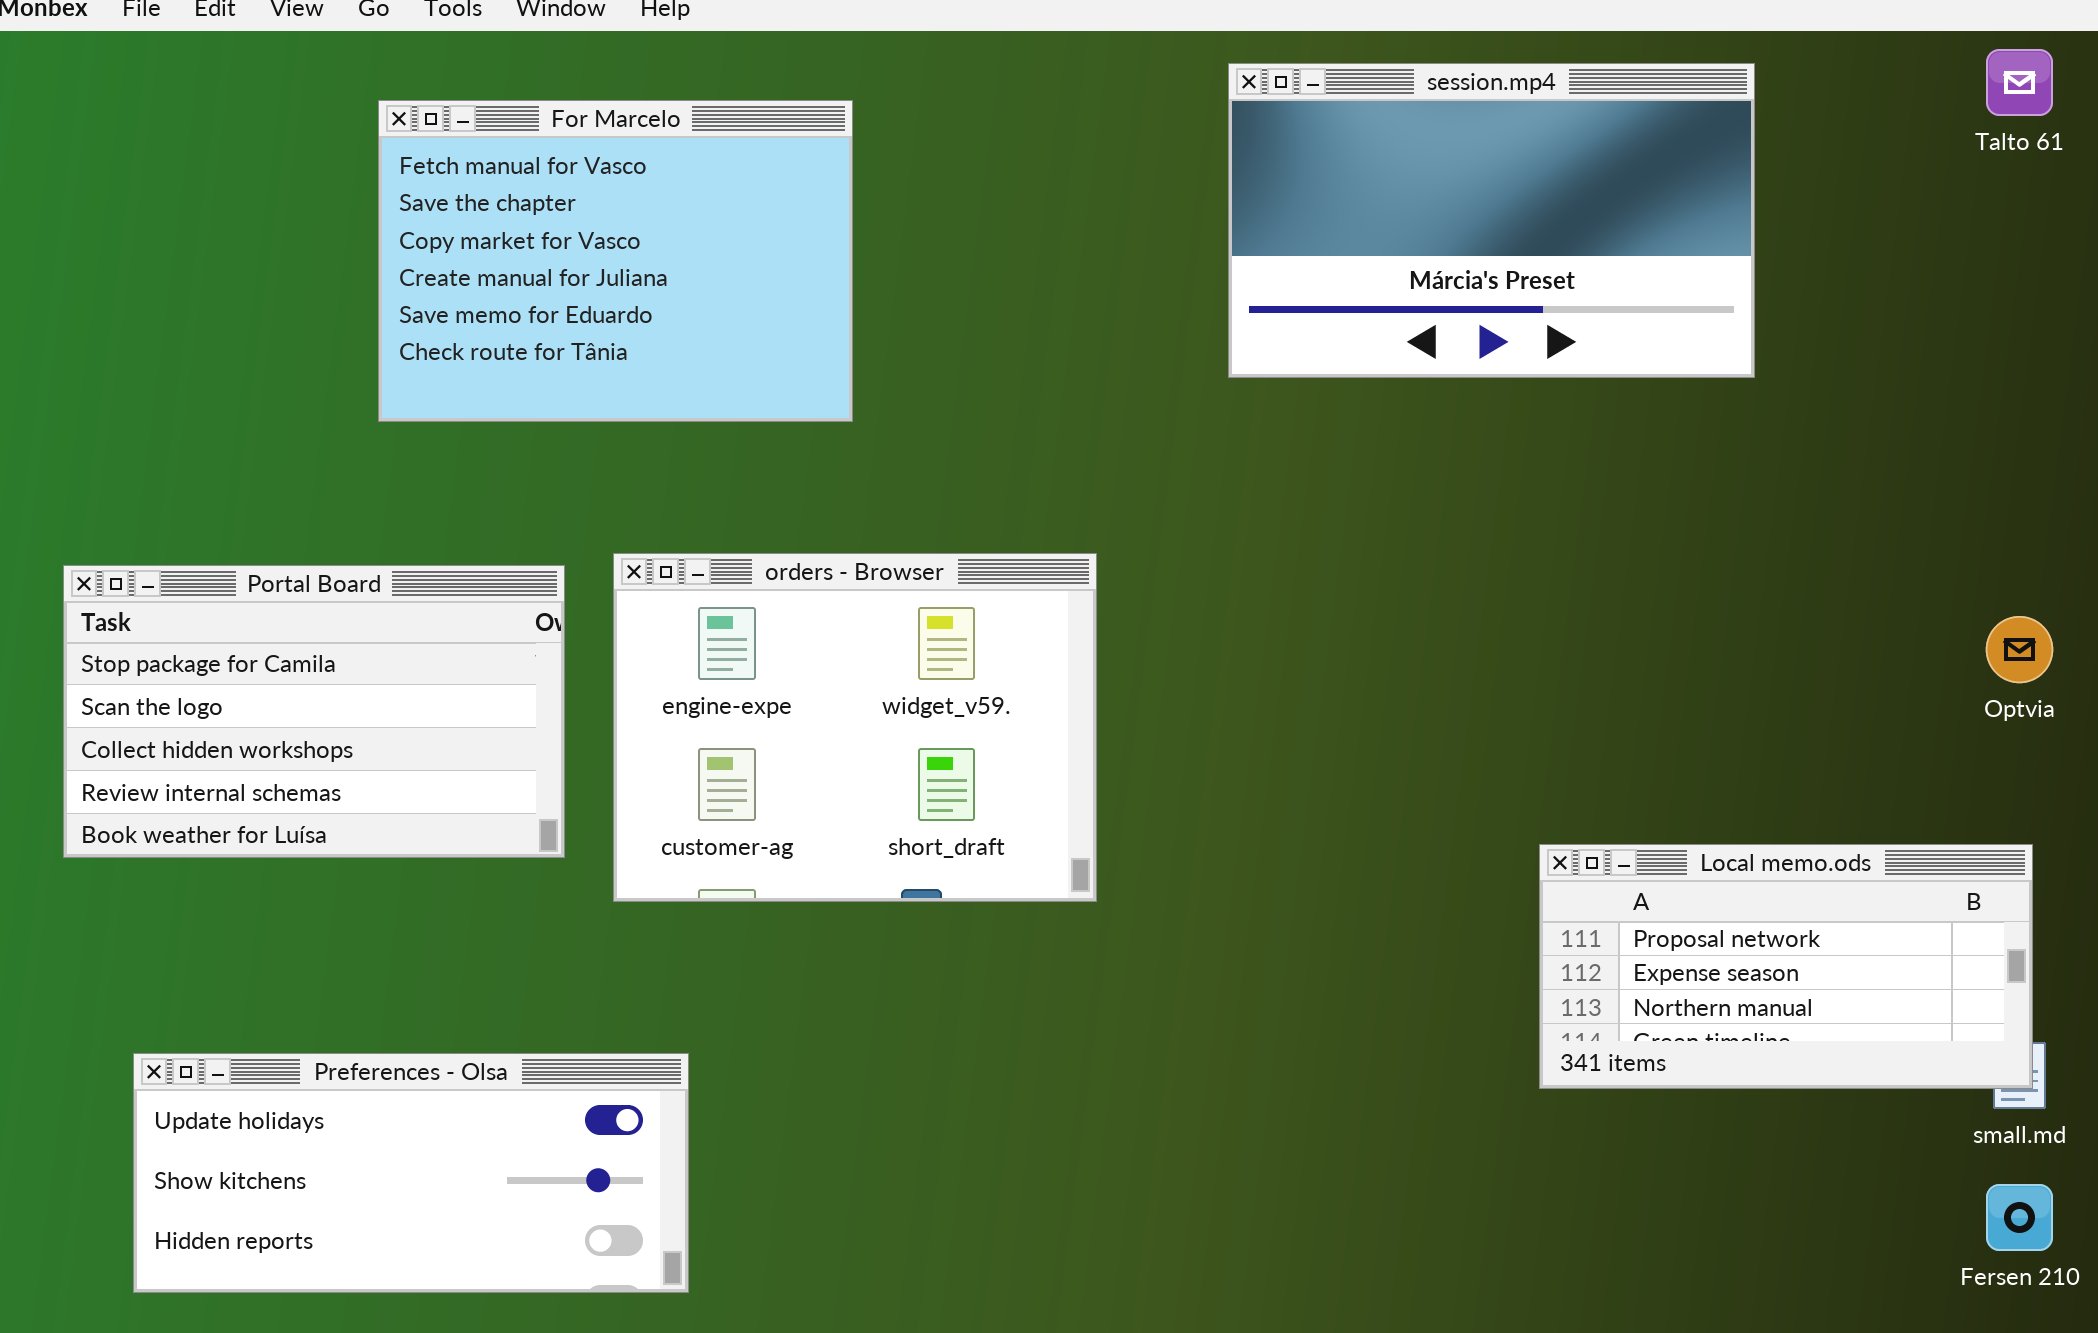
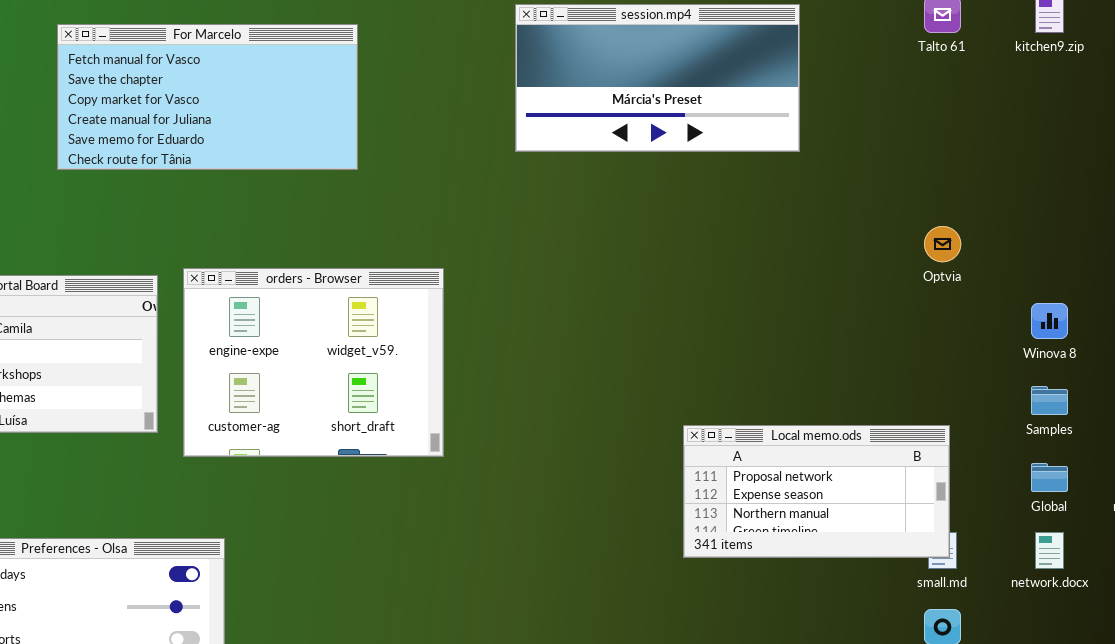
session.mp4: [1228,63,1755,378] -> [515,4,800,152], resized
For Marcelo: [378,100,853,422] -> [57,24,358,170], resized
Optvia: [1986,616,2053,683] -> [924,226,961,262], moved

